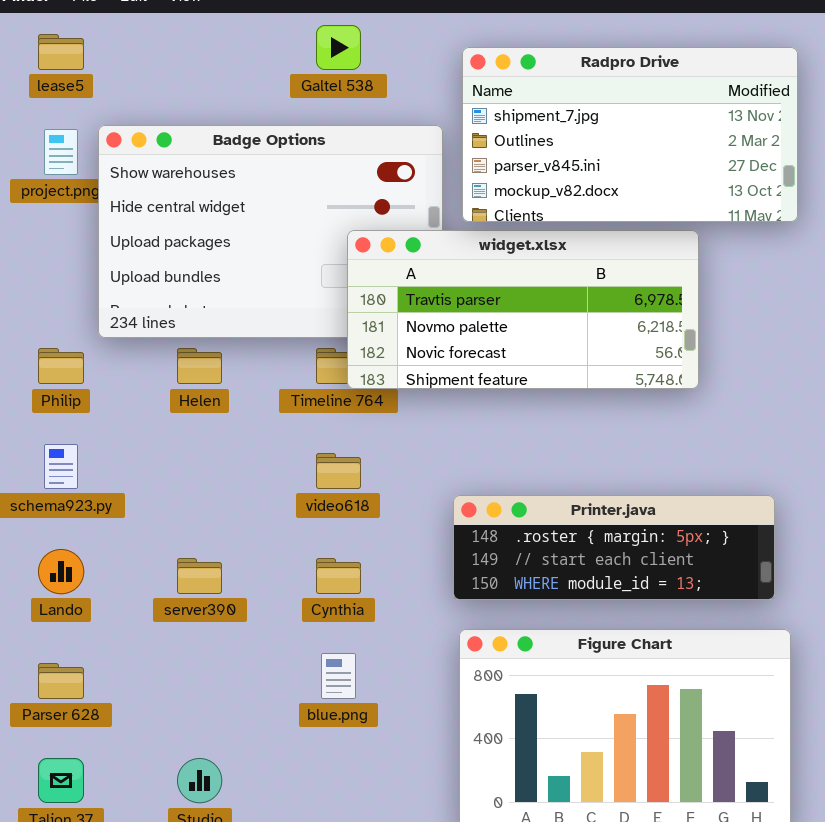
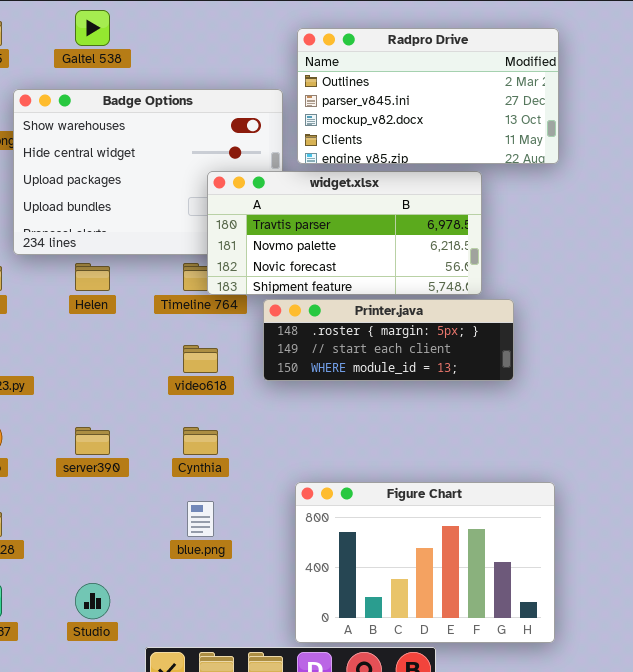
Galtel 538: [316,25,361,70] -> [75,10,110,46], moved
Radpro Drive: [462,47,798,222] -> [297,28,559,164], scrolled down 1 row
Printer.java: [453,495,775,600] -> [263,299,514,381], moved

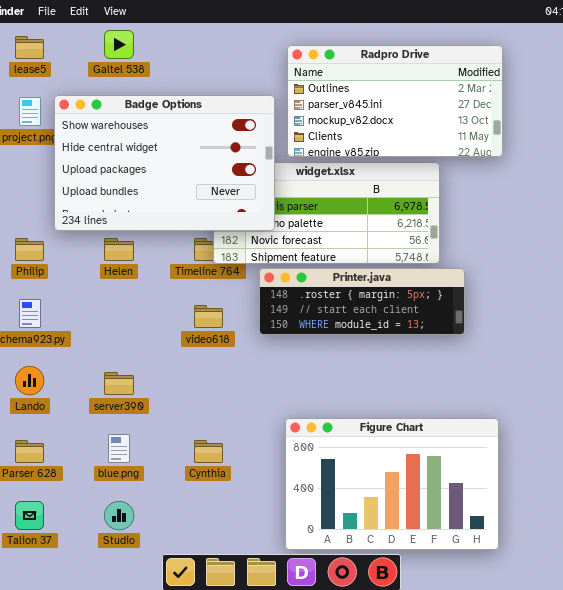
Badge Options: [13,89,283,255] -> [54,95,275,231], raised
Cynthia: [183,427,218,455] -> [194,440,223,463], moved
blue.png: [187,501,214,537] -> [108,434,130,463], moved

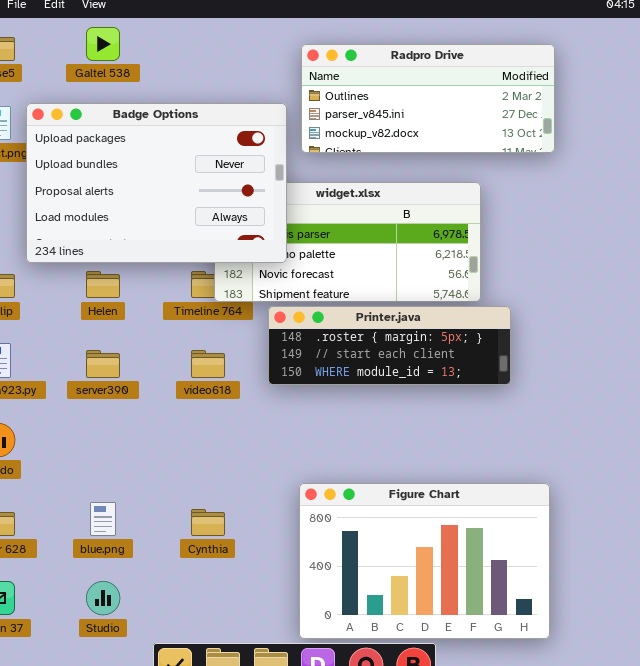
Radpro Drive: [287,45,503,157] -> [301,44,555,153], resized
Badge Options: [54,95,275,231] -> [26,103,287,263], scrolled down 2 rows
server390: [104,372,134,395] -> [86,350,120,378], moved

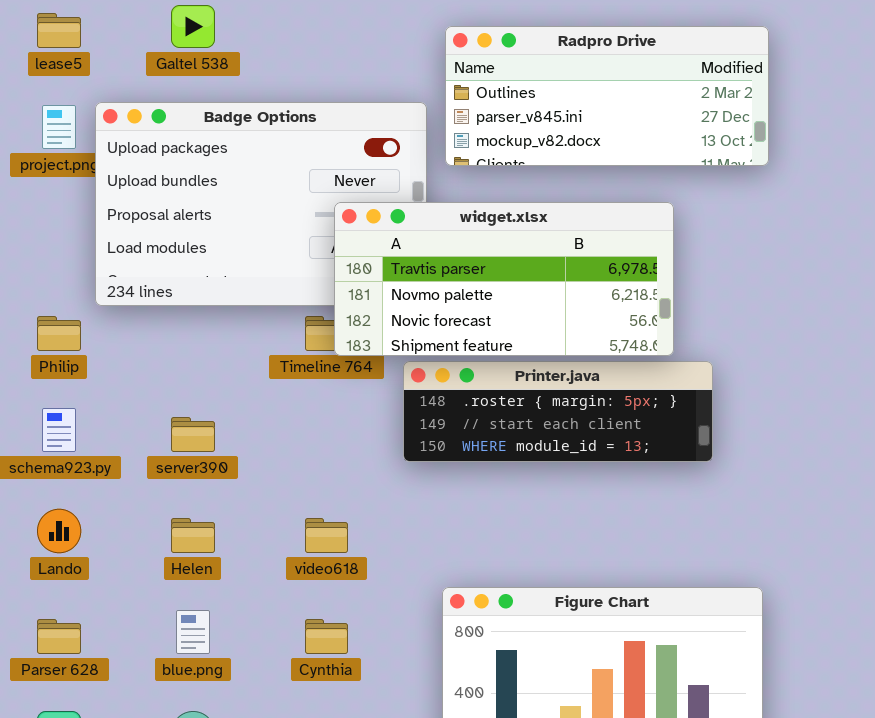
widget.xlsx: [214,182,481,302] -> [334,202,674,356], raised
Helen: [86,271,120,298] -> [171,518,215,553], moved
video618: [191,350,225,378] -> [305,518,348,553], moved

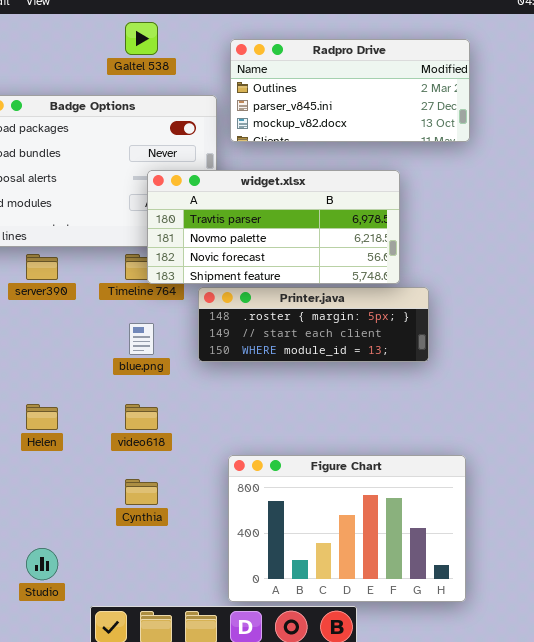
Galtel 538: [171,5,215,48] -> [125,22,158,55], moved
server390: [171,417,215,452] -> [26,254,58,280], moved
blue.png: [176,610,210,654] -> [129,323,154,355], moved

